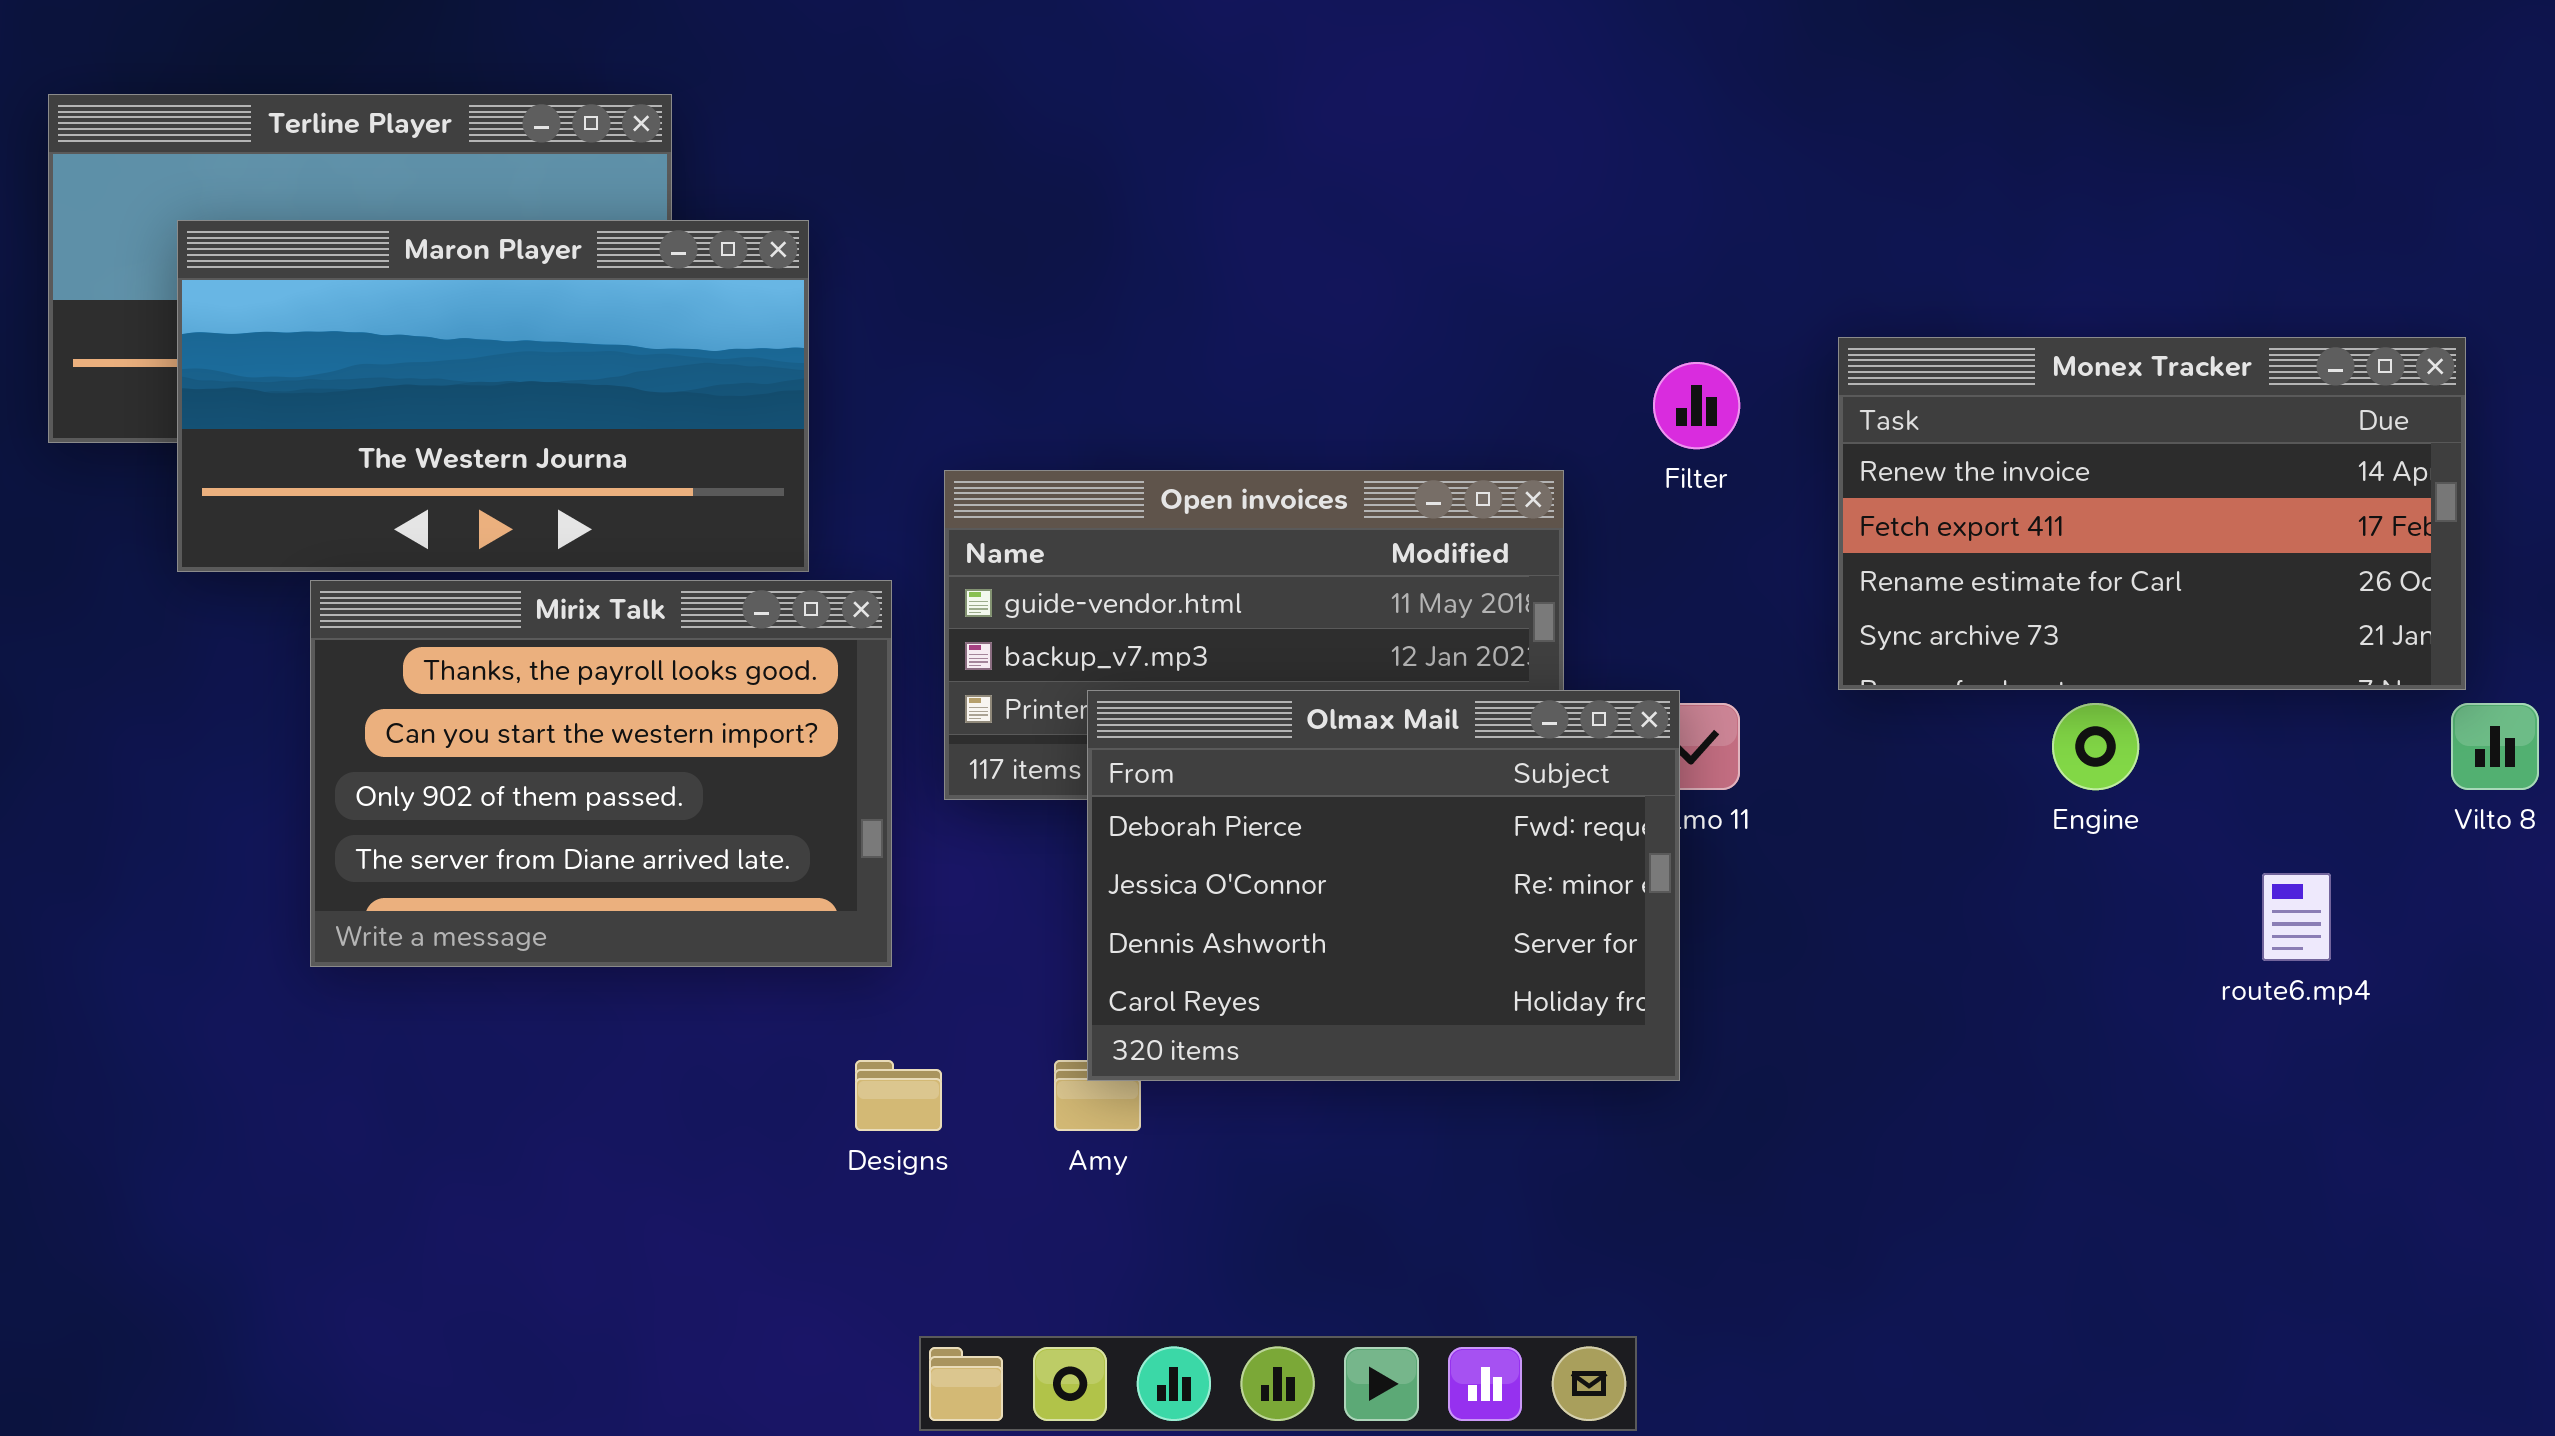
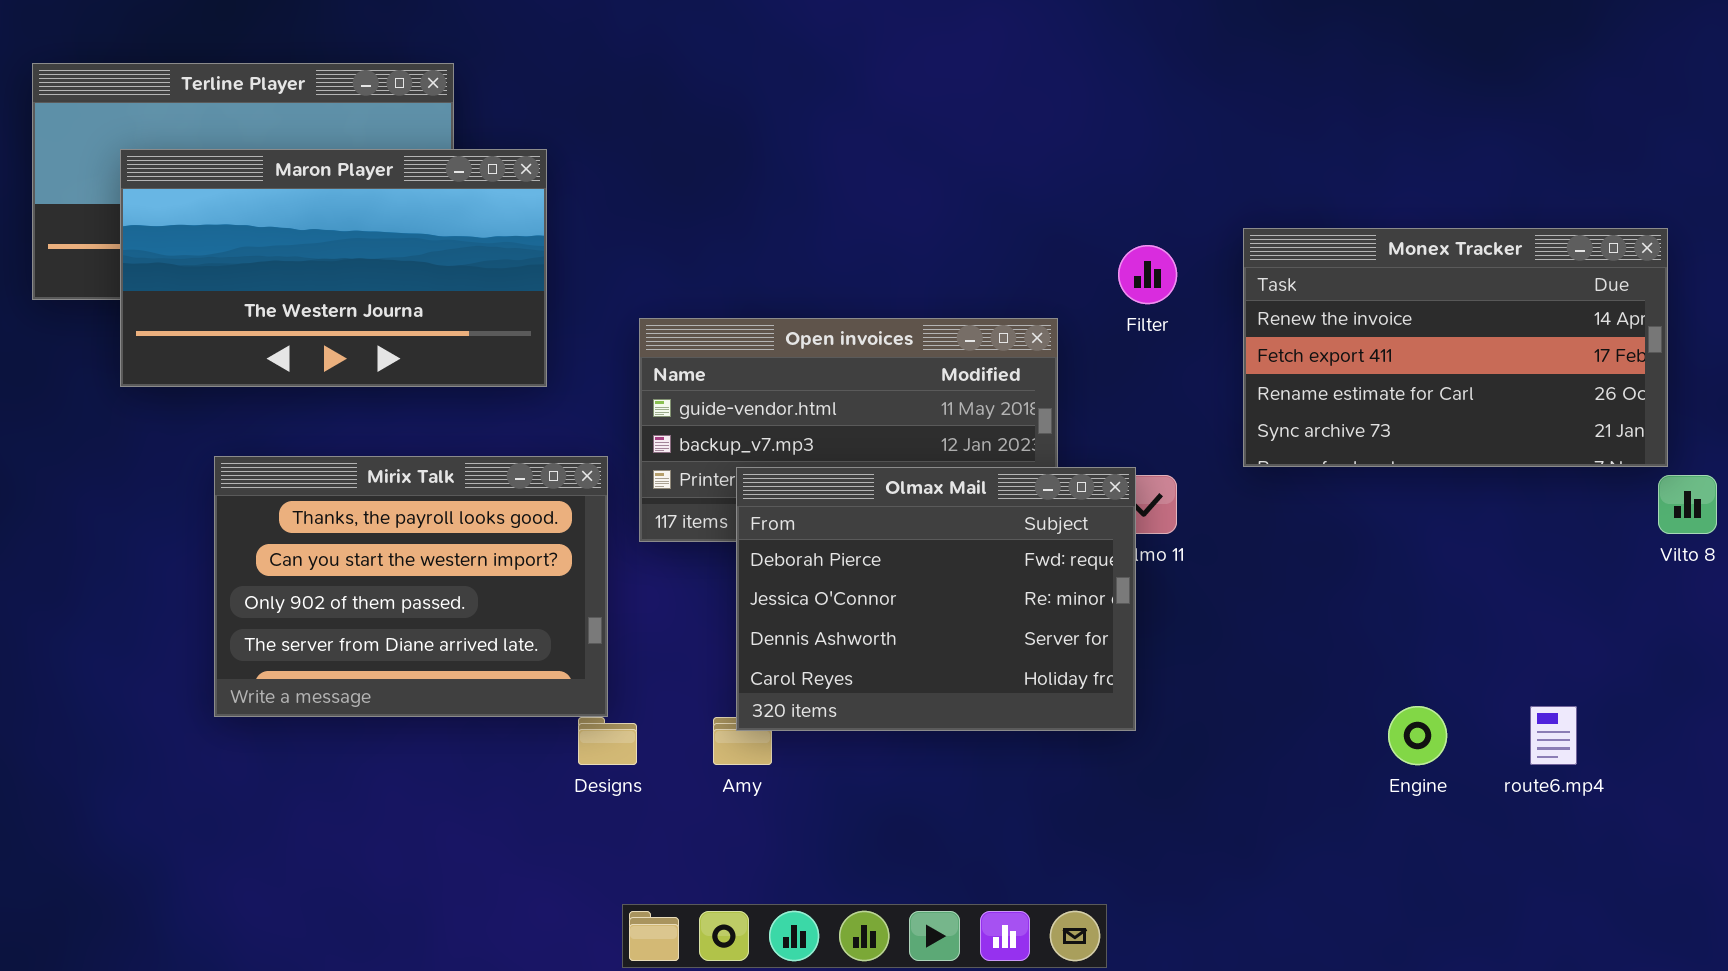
Mirix Talk: [310,580,892,967] -> [214,456,608,717], moved
Engine: [2052,703,2139,790] -> [1388,706,1447,765], moved
route6.mp4: [2262,873,2331,961] -> [1530,706,1577,765], moved

